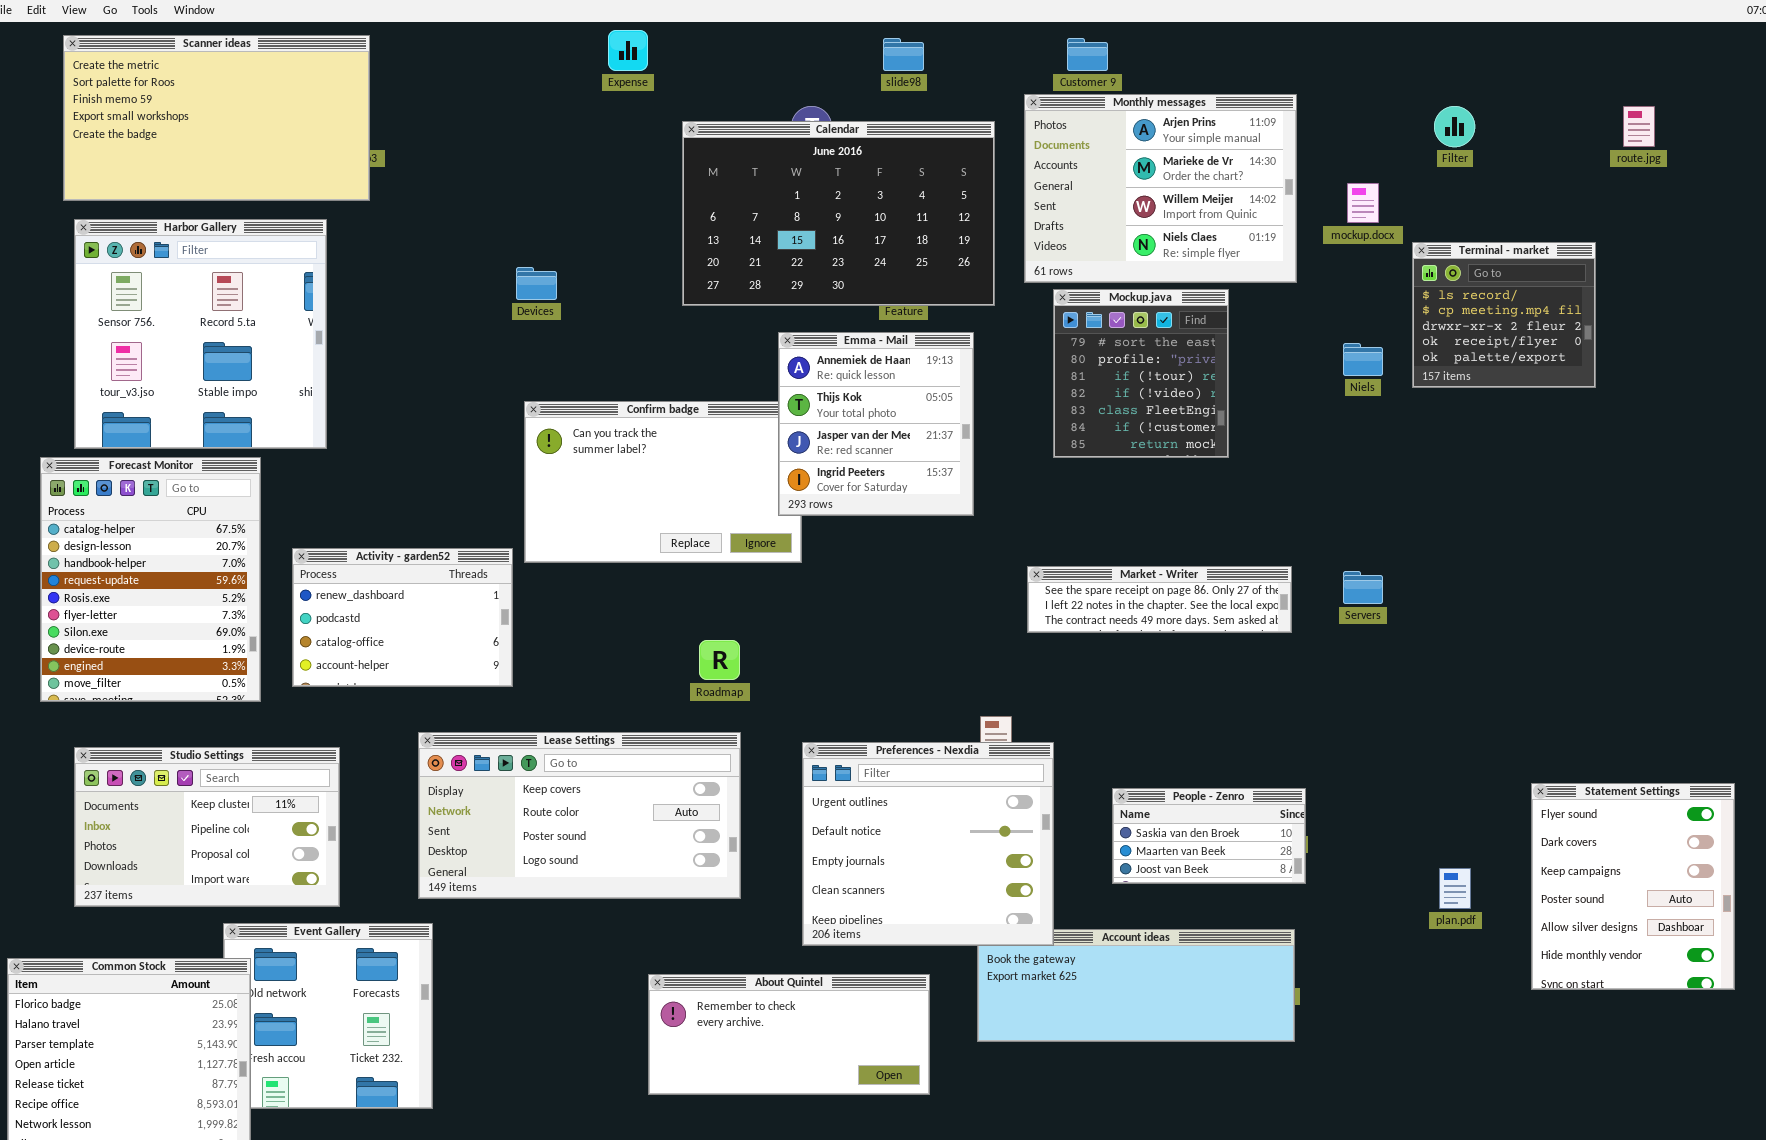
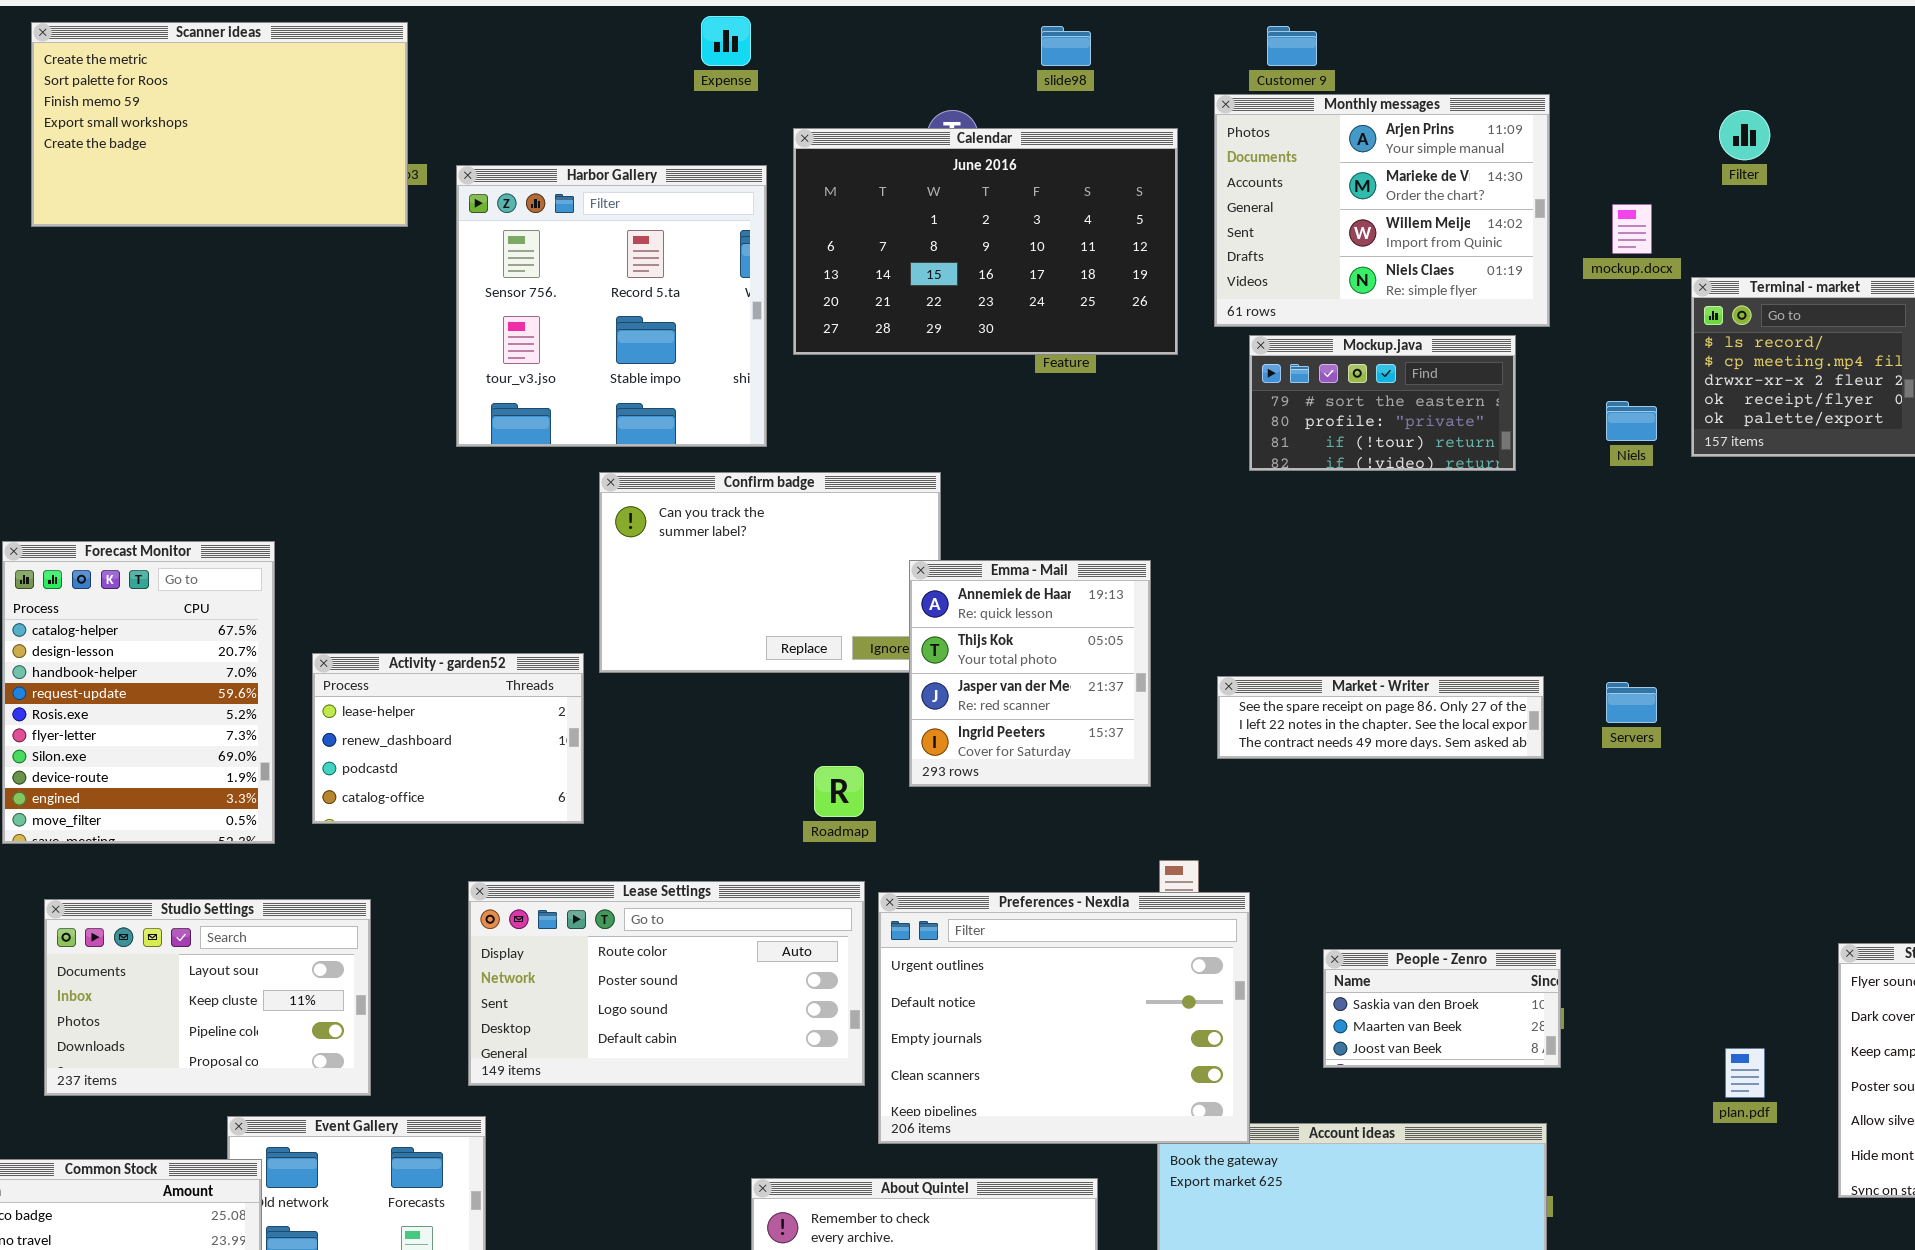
Harbor Gallery: [74,219,327,449] -> [456,165,767,447], moved
Mockup.java: [1053,289,1229,458] -> [1249,335,1516,471], resized
Emma - Mail: [778,332,974,516] -> [909,560,1151,787], moved
Activity - garden52: [292,548,513,687] -> [312,653,584,824], scrolled up 1 row
Lease Settings: [418,732,741,899] -> [468,881,865,1086], scrolled down 1 row
Preferences - Nexdia: [802,742,1054,946] -> [878,892,1250,1144], resized
Studio Settings: [74,747,340,907] -> [44,899,371,1096], scrolled up 1 row

